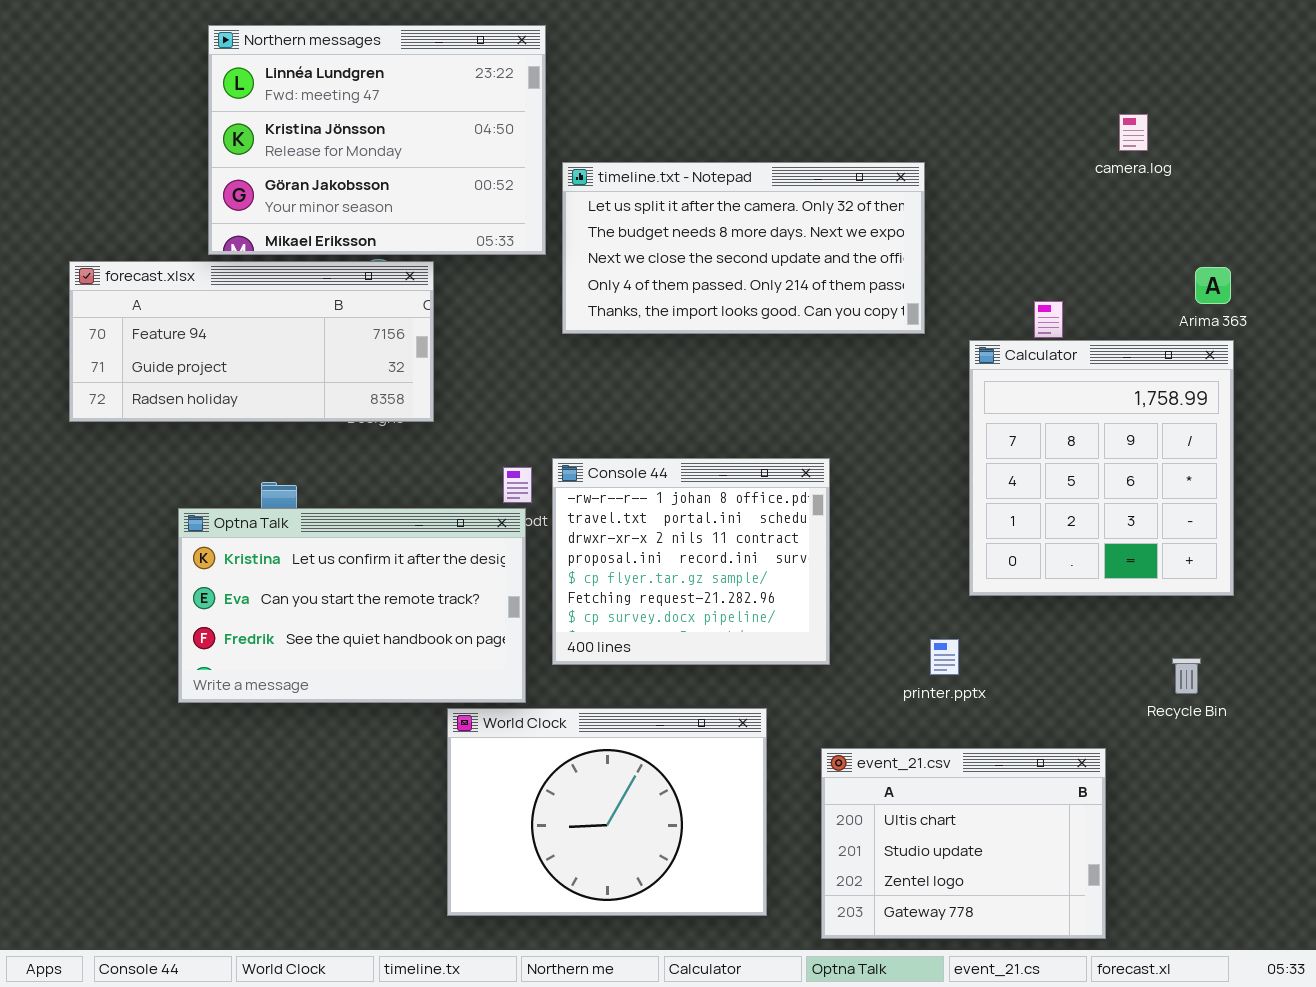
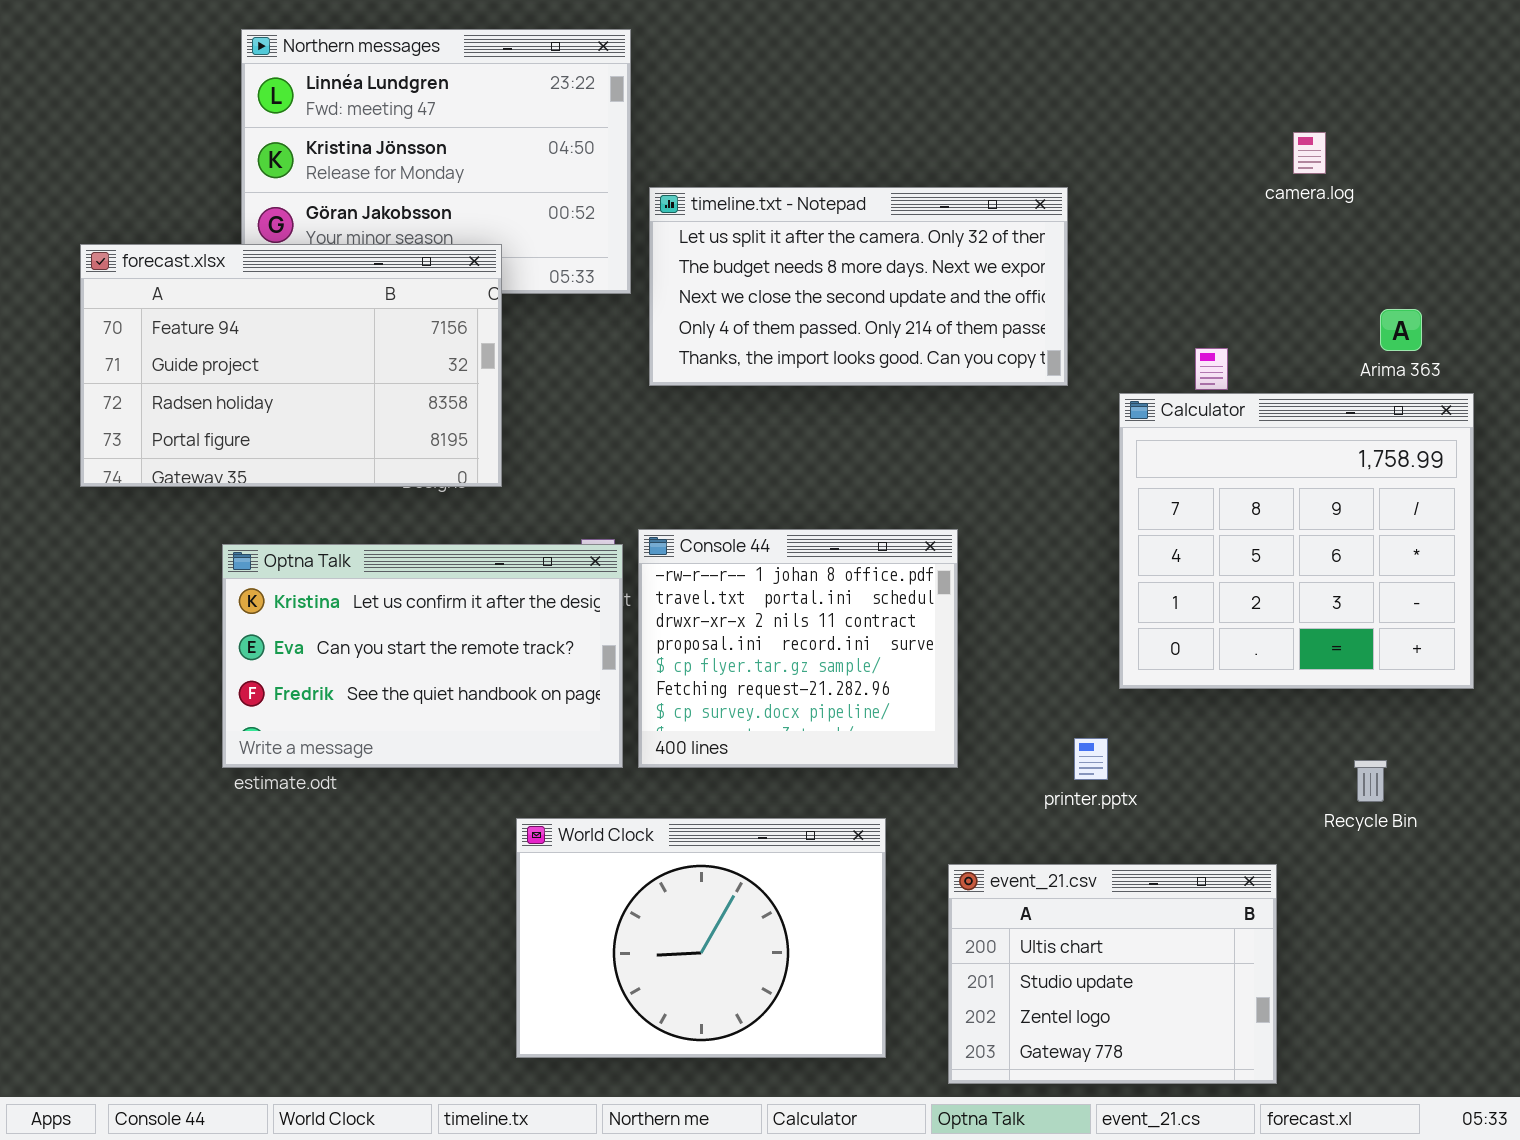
forecast.xlsx: [69,261,434,422] -> [80,244,502,487], resized
Calculator: [969,340,1234,596] -> [1119,393,1474,689], resized
Optna Talk: [178,508,526,703] -> [222,544,623,768], moved

